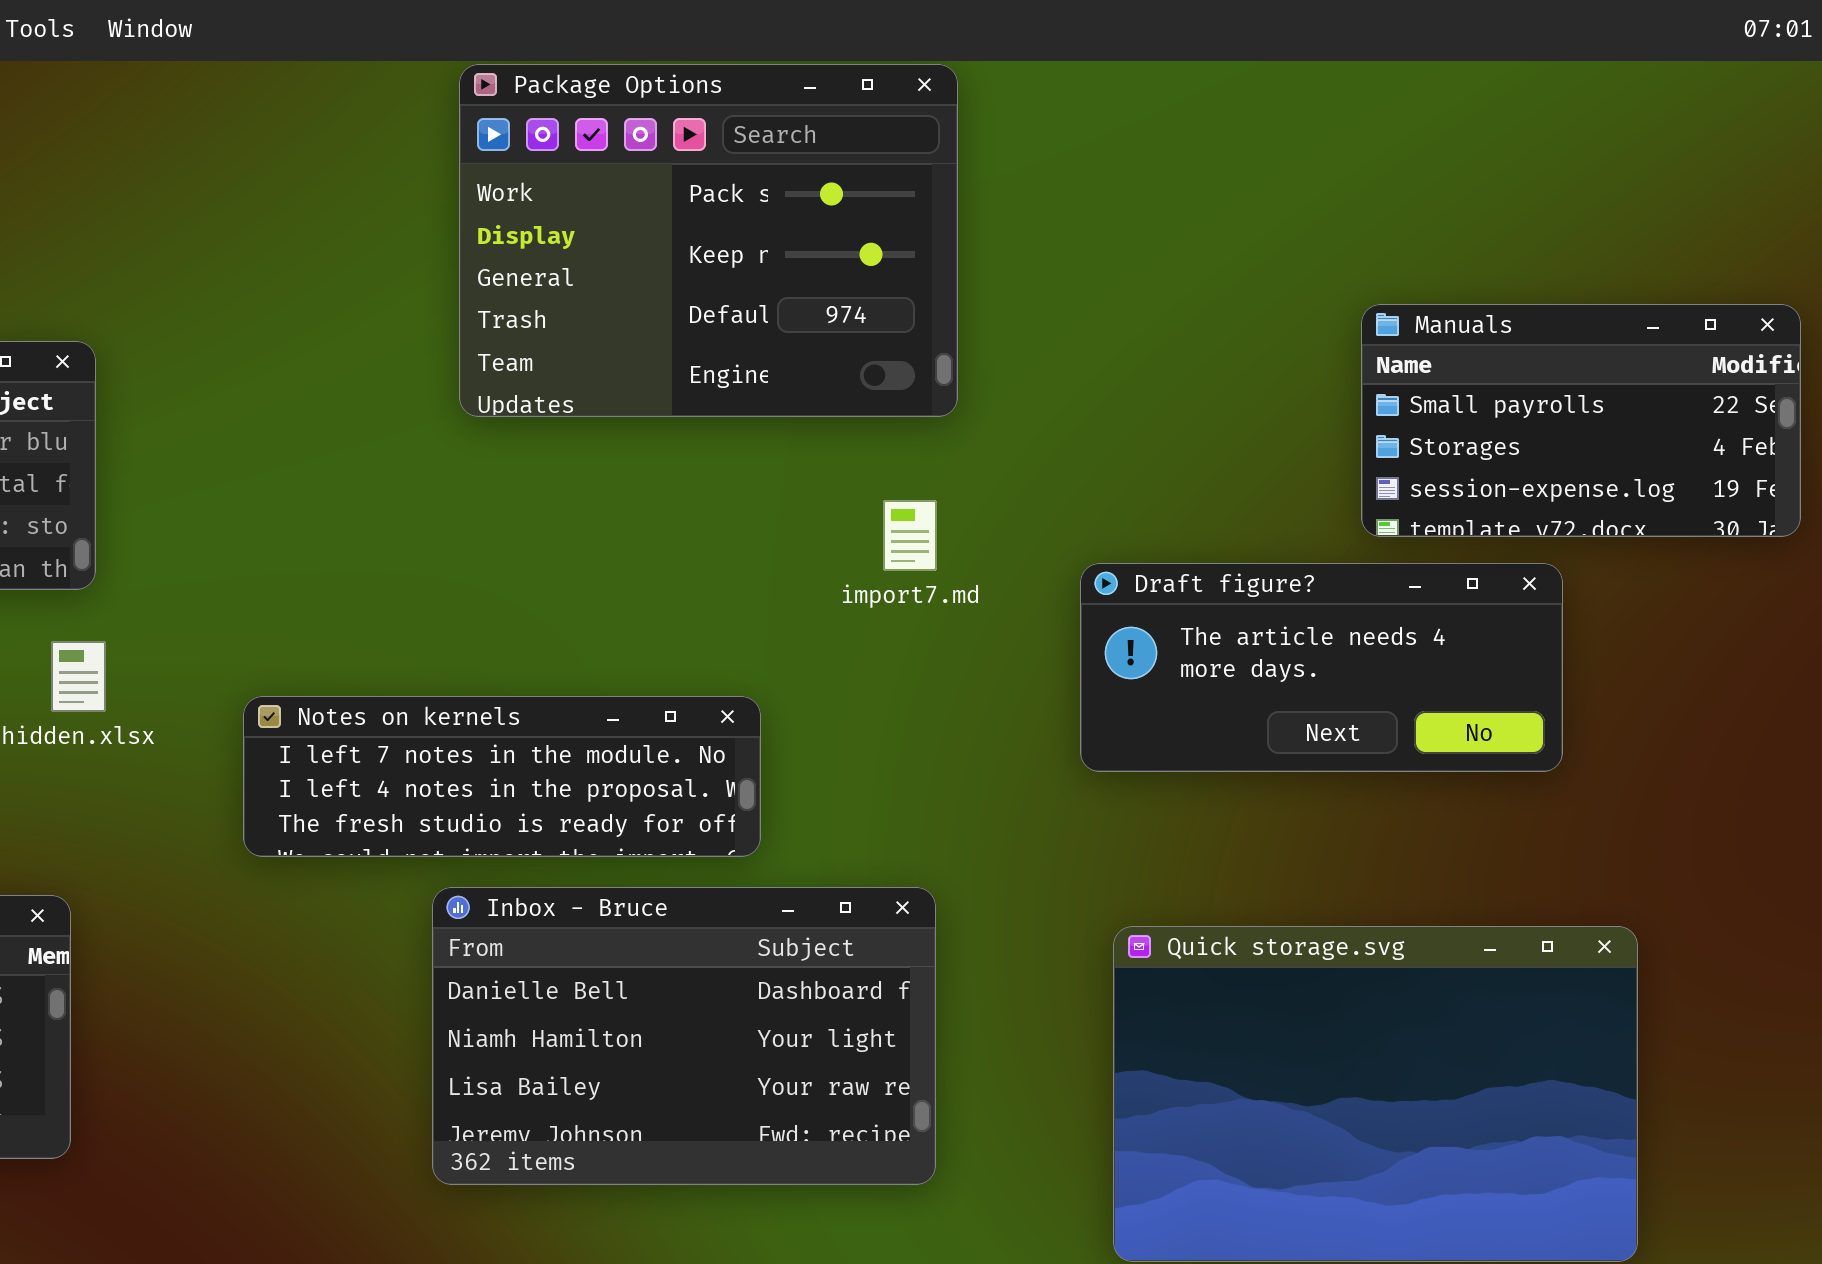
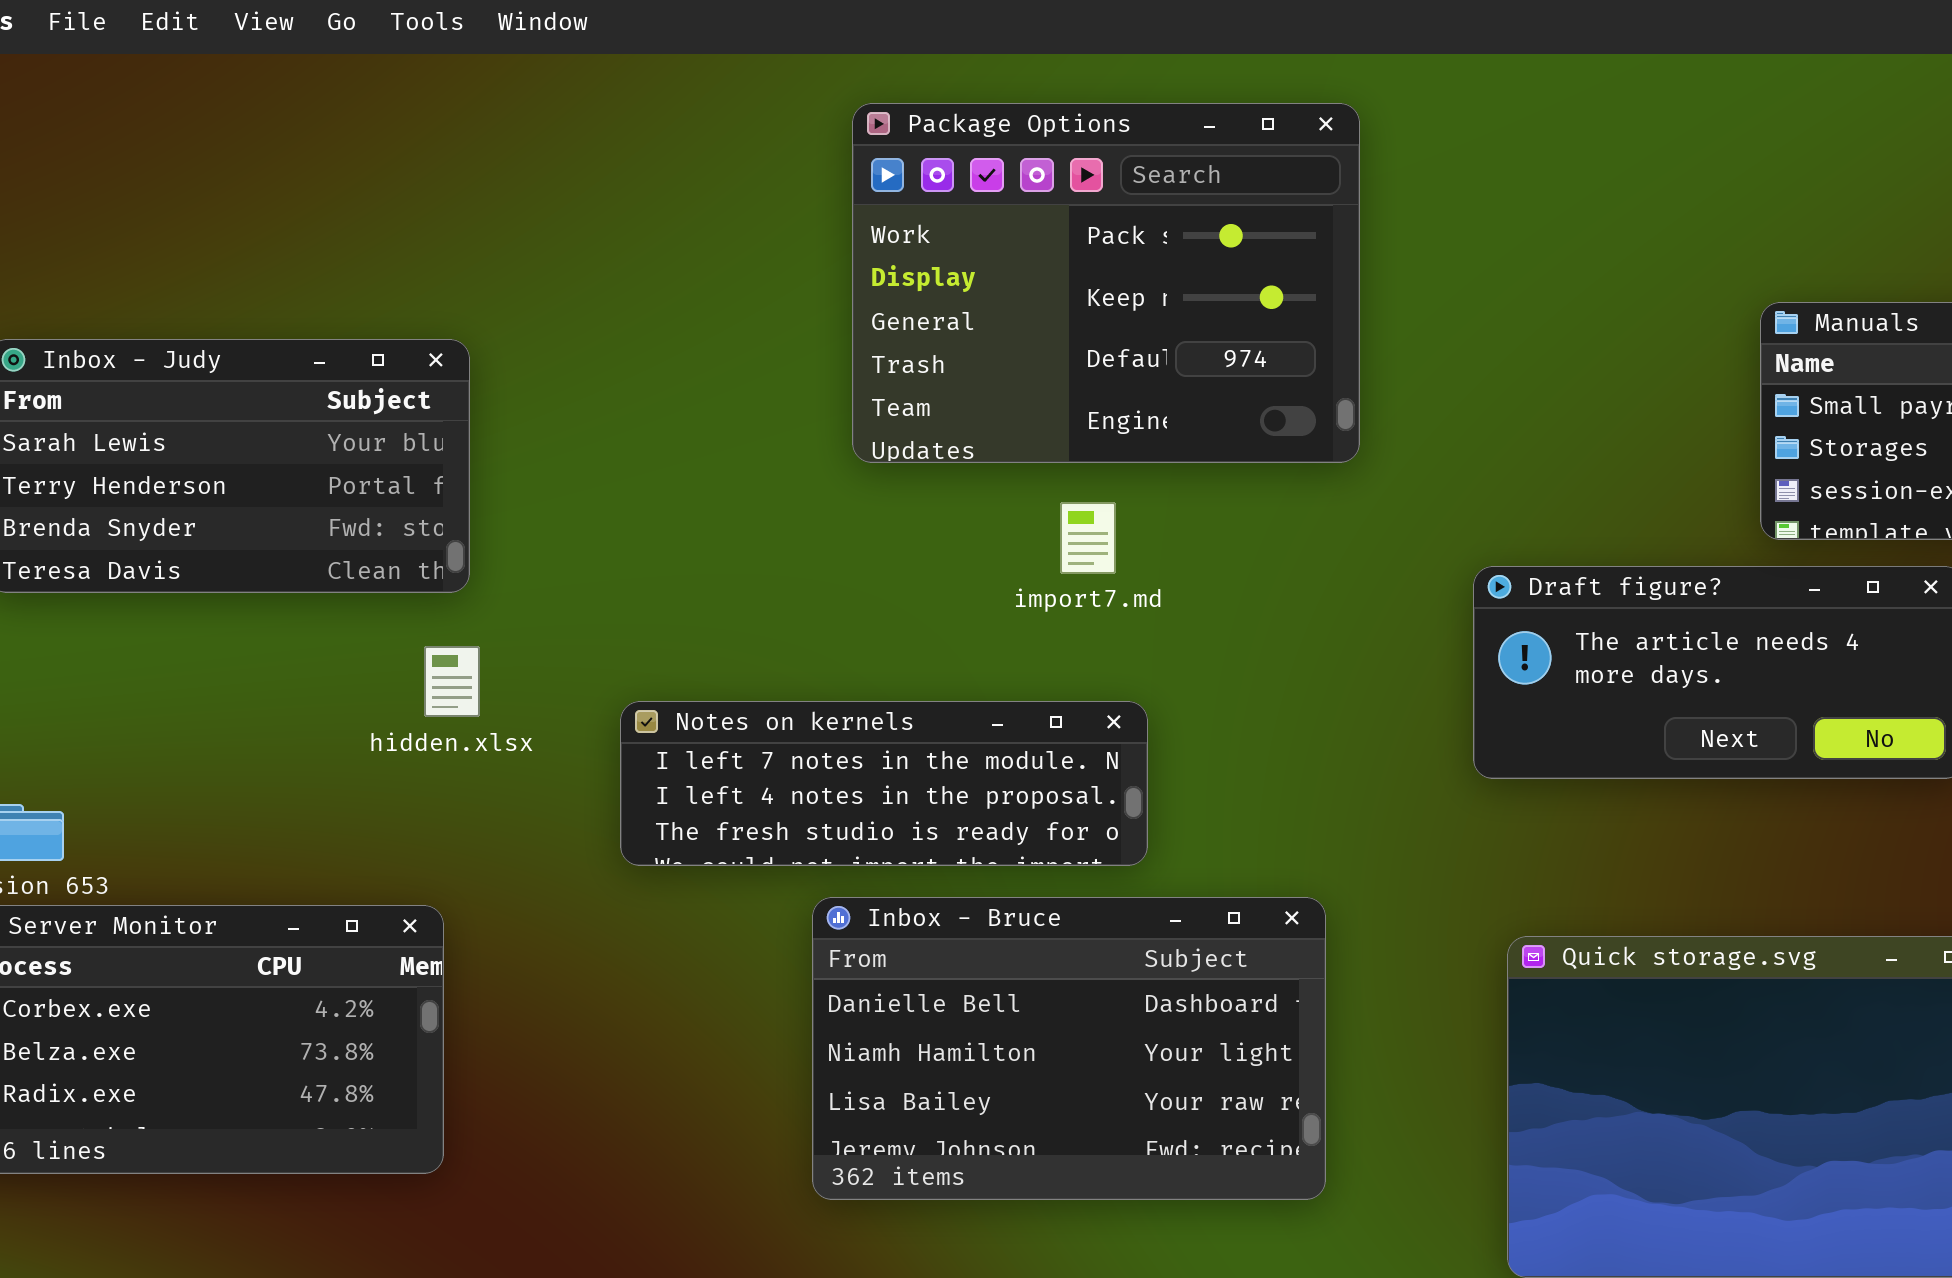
Package Options: [459,64,958,417] -> [852,103,1360,463], moved
import7.md: [883,500,937,571] -> [1060,502,1116,574], moved

